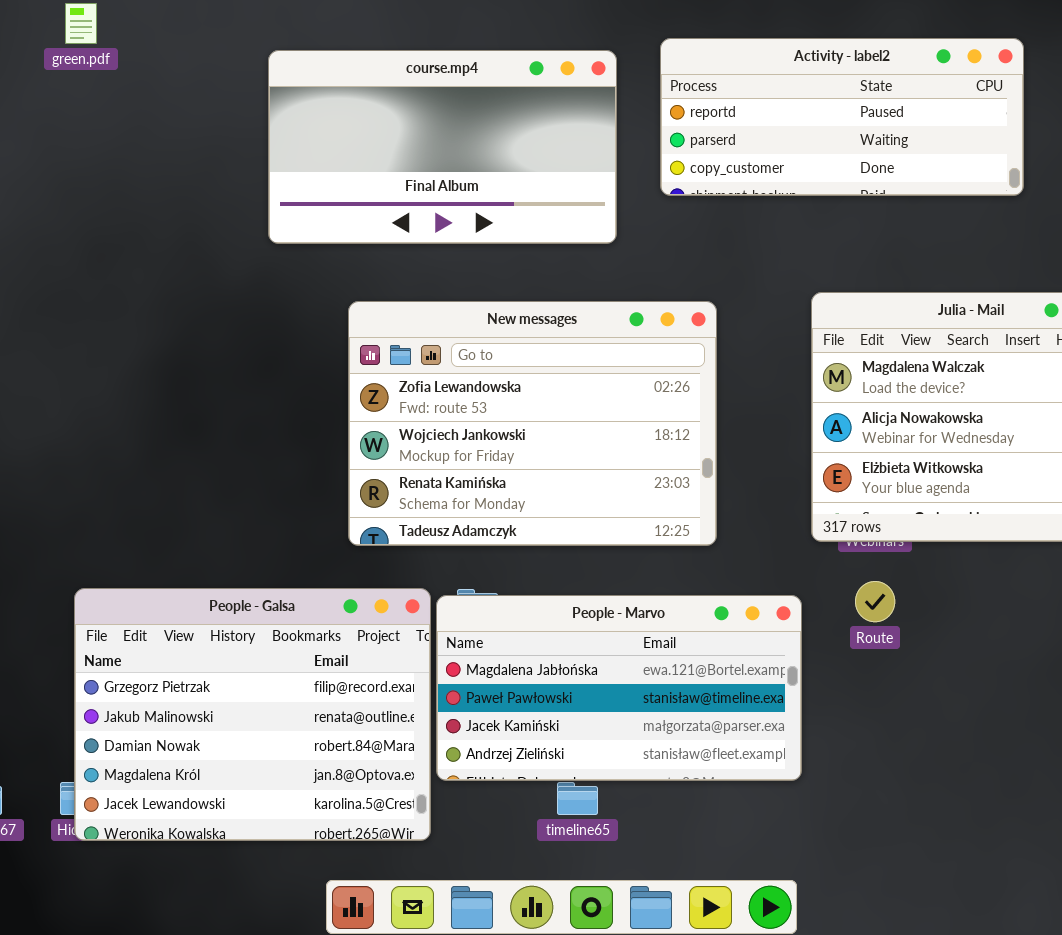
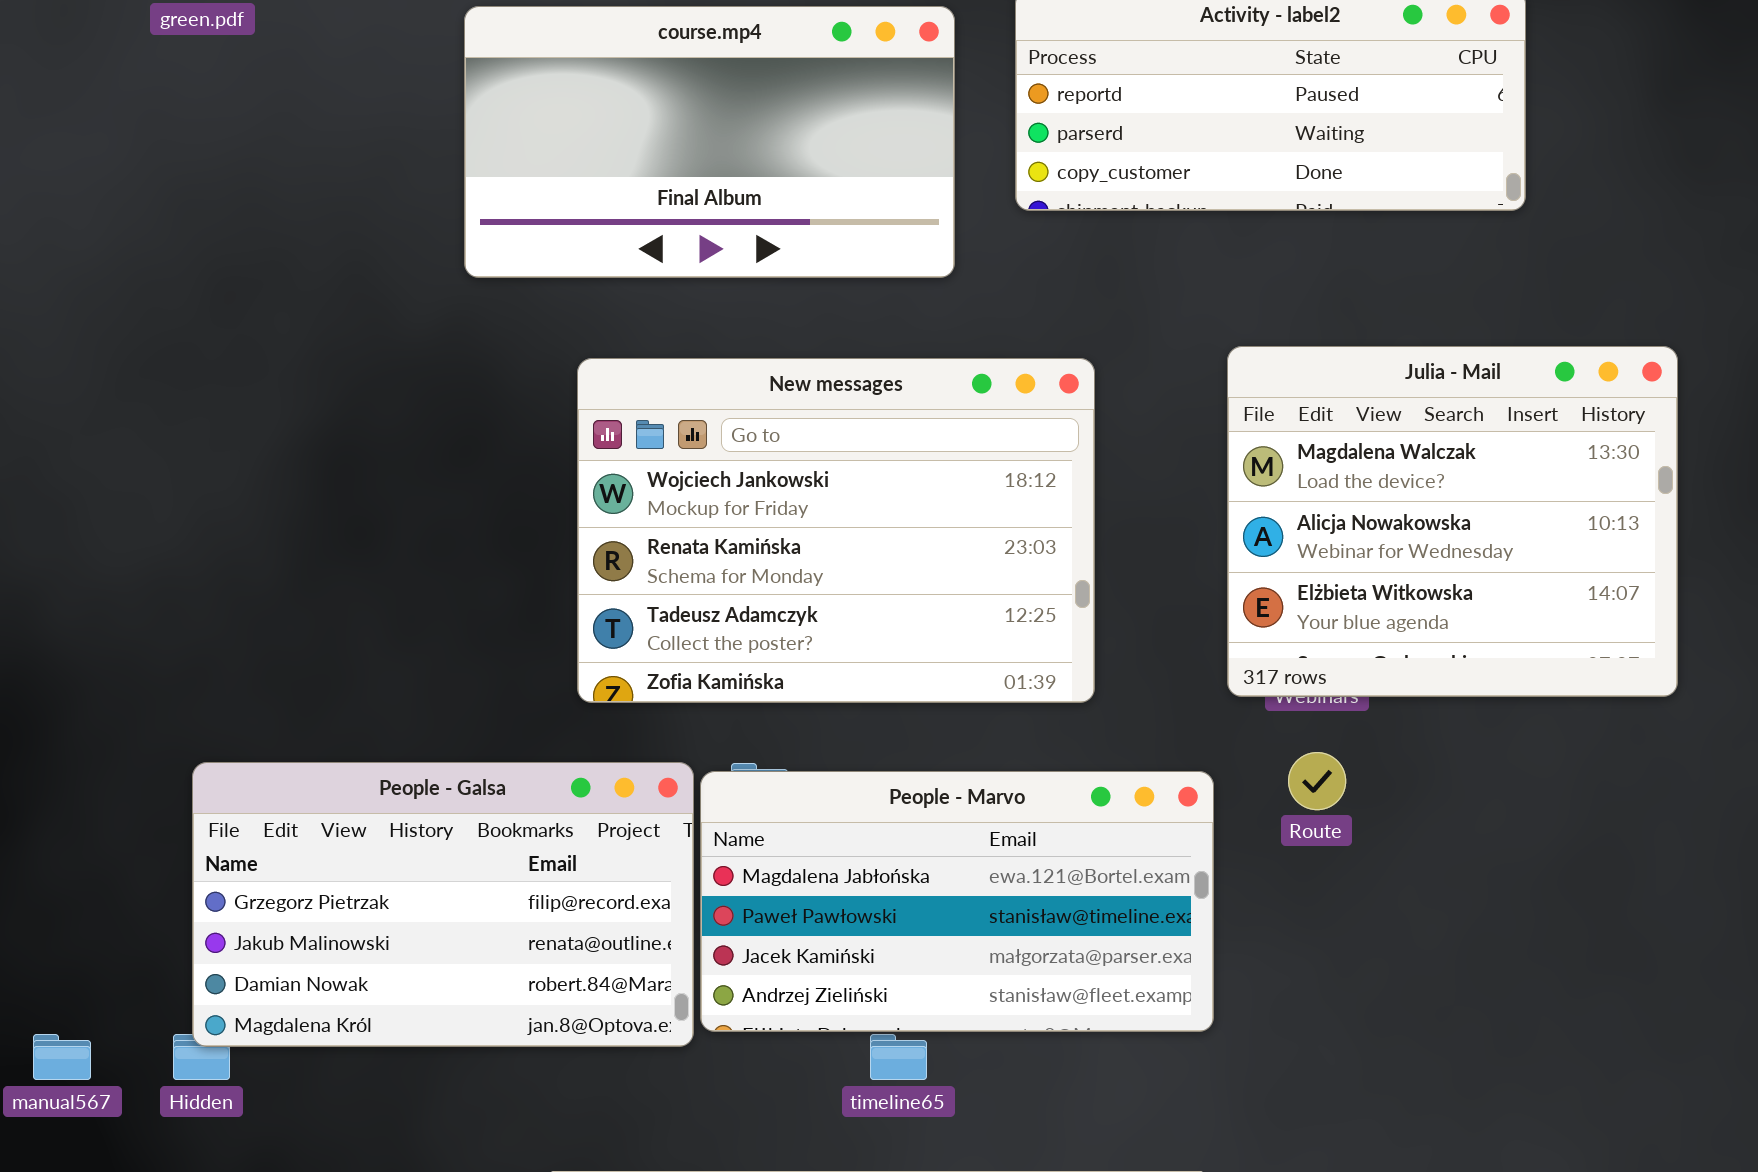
New messages: [348,301,717,546] -> [577,358,1095,703], scrolled down 1 row
People - Galsa: [74,588,431,841] -> [192,762,694,1047], resized

